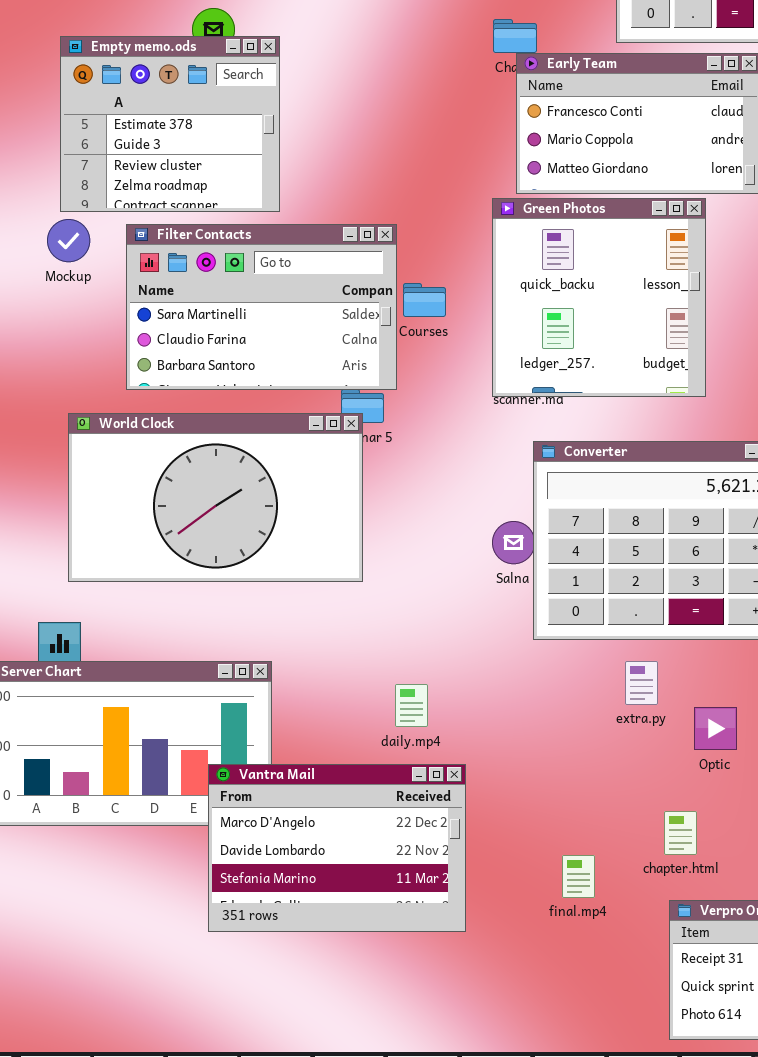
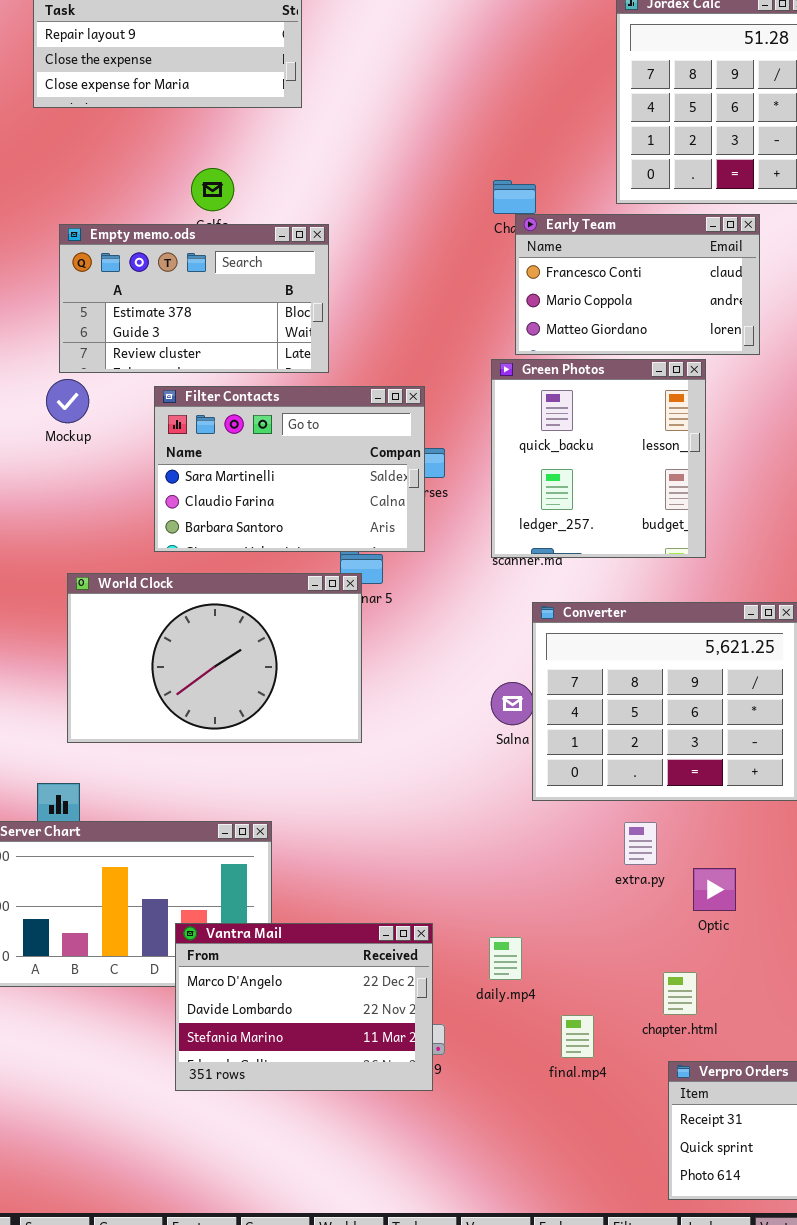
Empty memo.ods: [60,36,280,212] -> [59,224,329,373], resized
Filter Contacts: [126,224,397,390] -> [154,386,425,552], moved
daily.mp4: [395,684,428,727] -> [489,937,522,980], moved
Vantra Mail: [208,764,466,932] -> [175,923,433,1091], moved

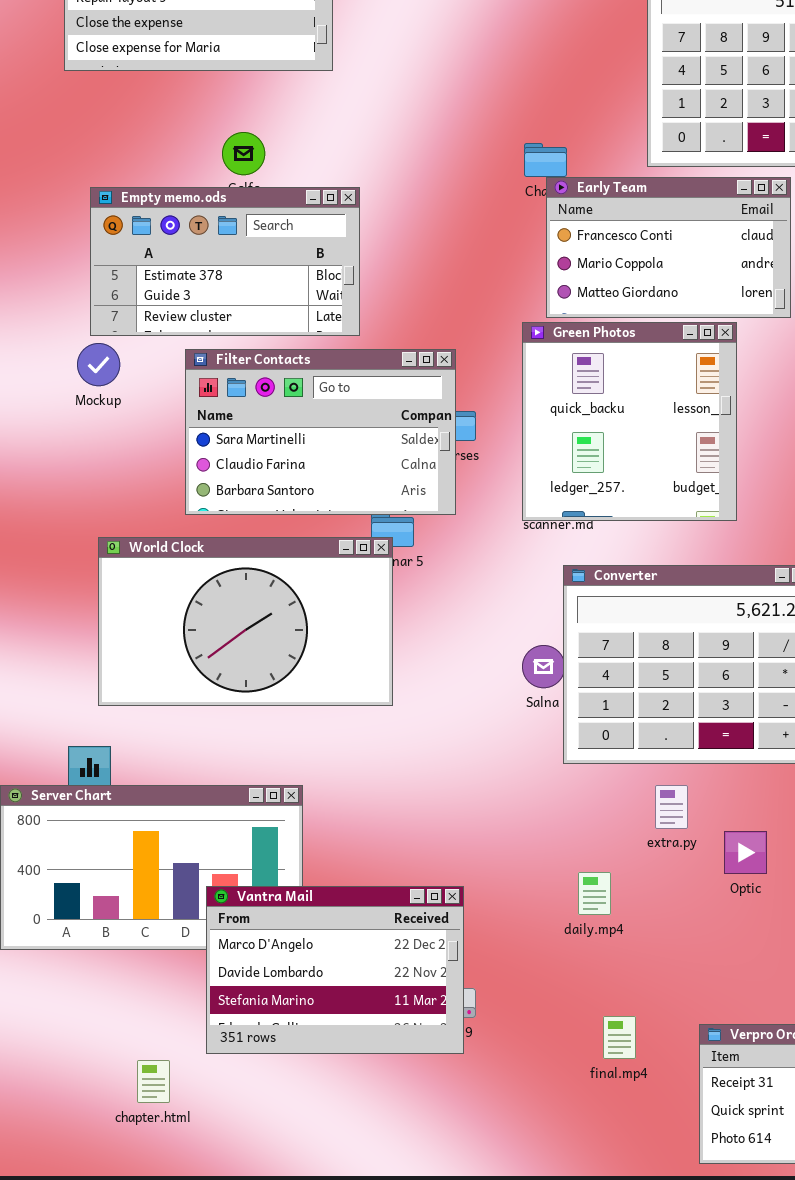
daily.mp4: [489,937,522,980] -> [578,872,611,915], moved
chapter.html: [663,972,697,1015] -> [137,1060,170,1103], moved
final.mp4: [561,1015,594,1058] -> [603,1016,636,1059], moved

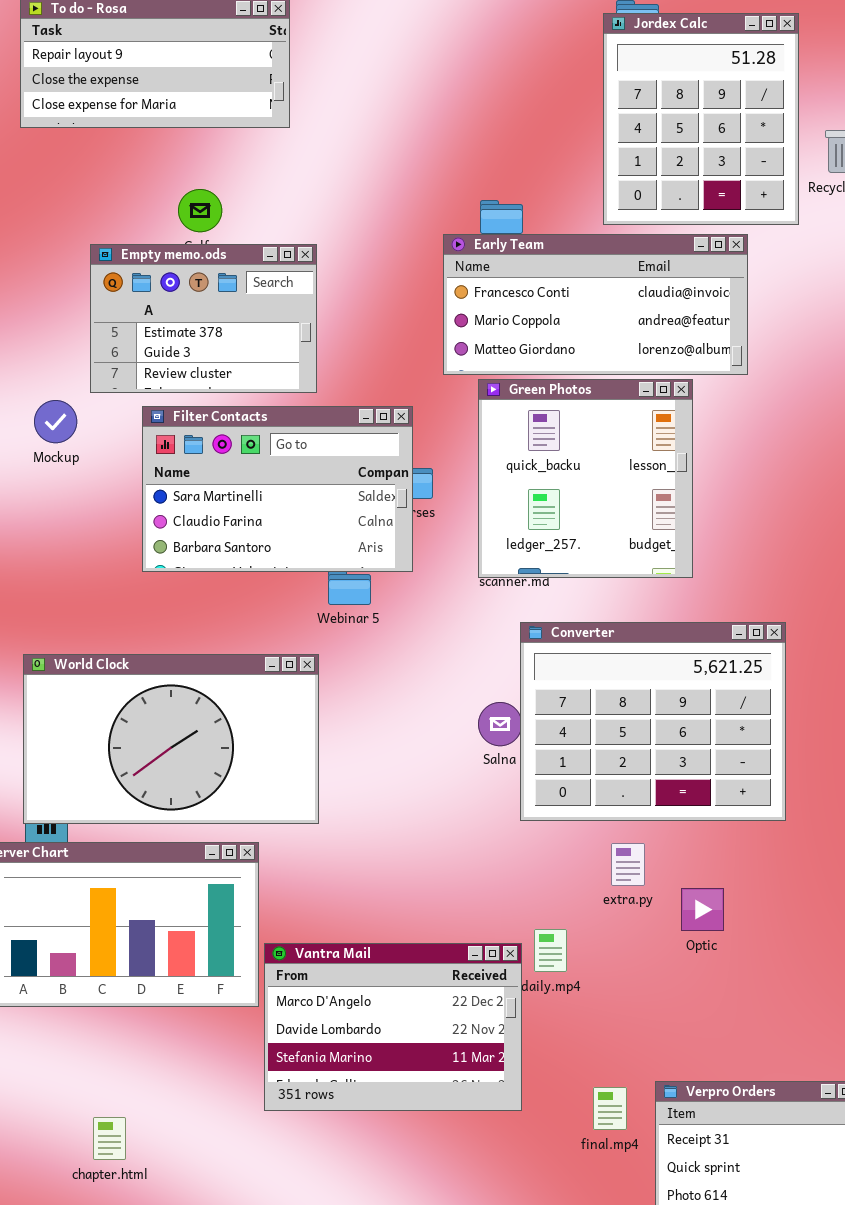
Early Team: [546,177,791,318] -> [443,234,748,375], resized
Empty memo.ods: [90,187,360,336] -> [90,244,317,393], resized
World Clock: [98,537,393,706] -> [23,654,319,824], moved
Vantra Mail: [206,886,464,1054] -> [264,943,522,1111], moved
final.mp4: [603,1016,636,1059] -> [593,1087,627,1130], moved

